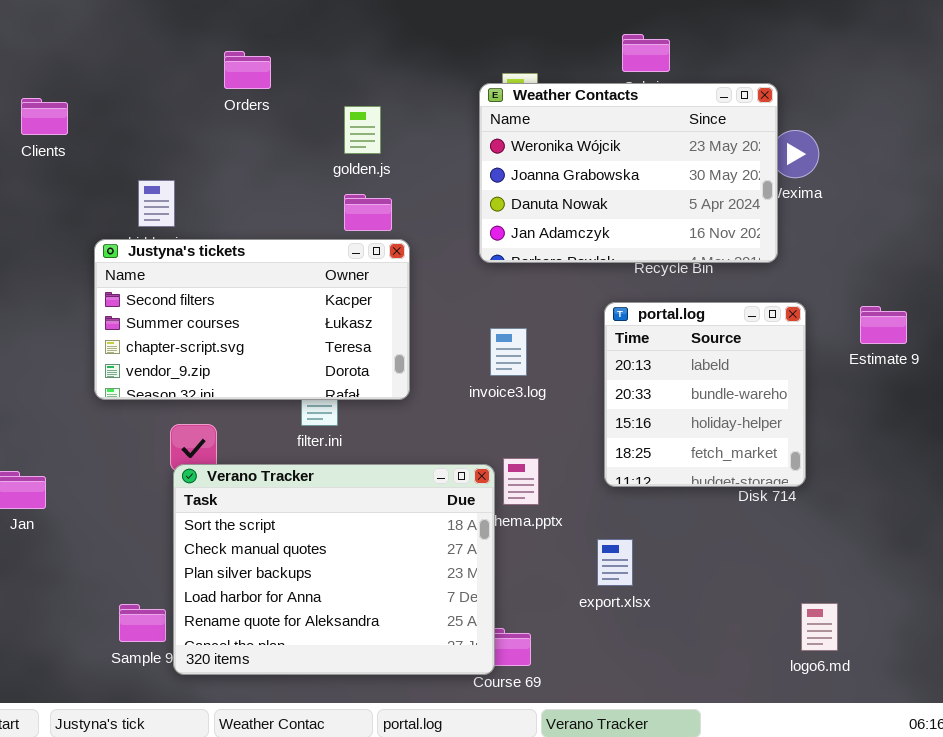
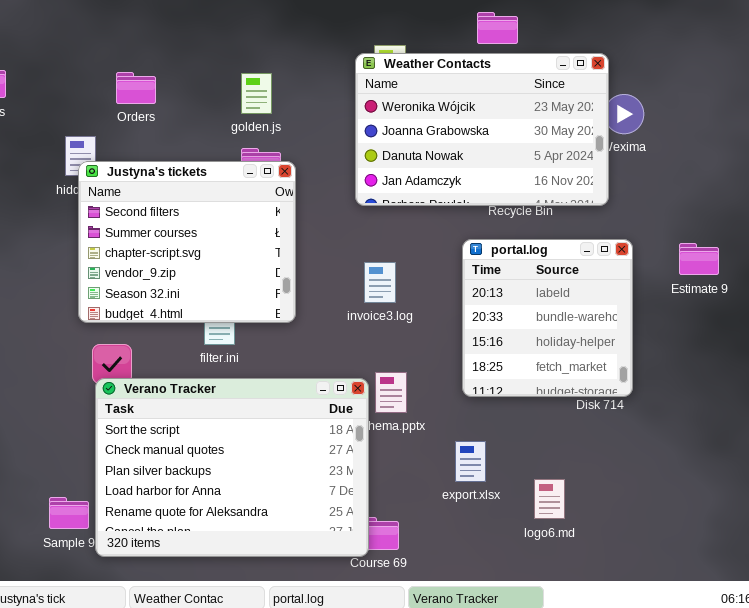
Orders: [224,51,271,89] -> [116,72,156,104], moved
Justyna's tickets: [94,239,410,400] -> [78,161,296,323], resized
logo6.md: [801,603,838,651] -> [534,479,565,519], moved

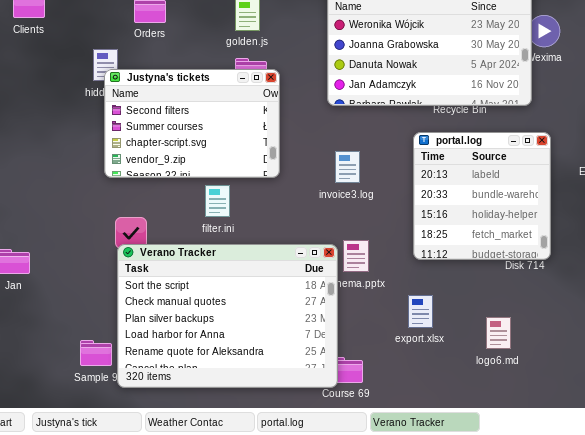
Justyna's tickets: [78,161,296,323] -> [104,69,280,178], resized
logo6.md: [534,479,565,519] -> [486,317,511,349], moved

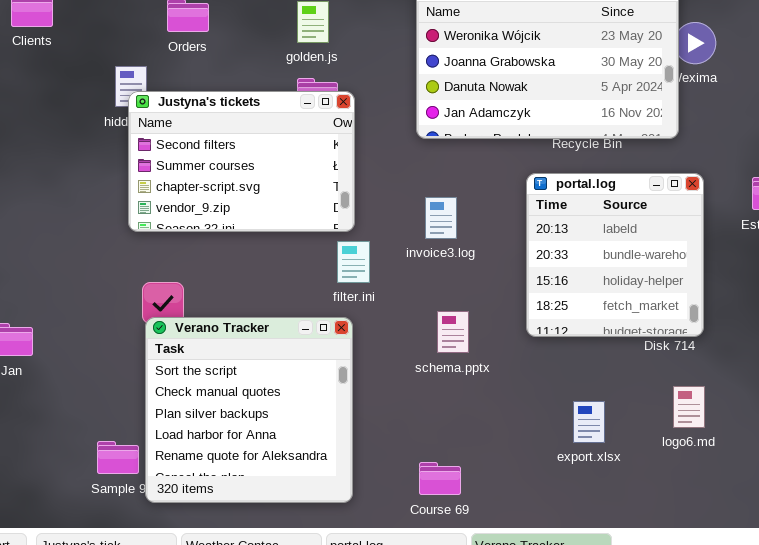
filter.ini: [205,185,230,217] -> [337,241,370,283], moved
Verano Tracker: [117,244,338,388] -> [145,317,353,503], resized
export.xlsx: [408,295,433,328] -> [573,401,605,443], moved
logo6.md: [486,317,511,349] -> [673,386,705,428], moved

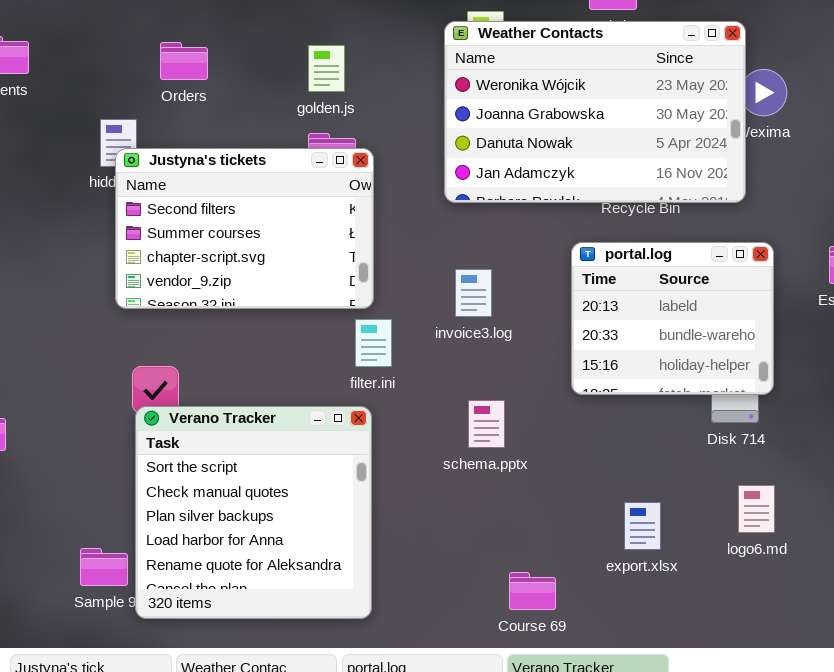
portal.log: [526,173,704,337] -> [571,242,774,395], resized
Course 69: [419,462,461,495] -> [509,572,556,610], moved

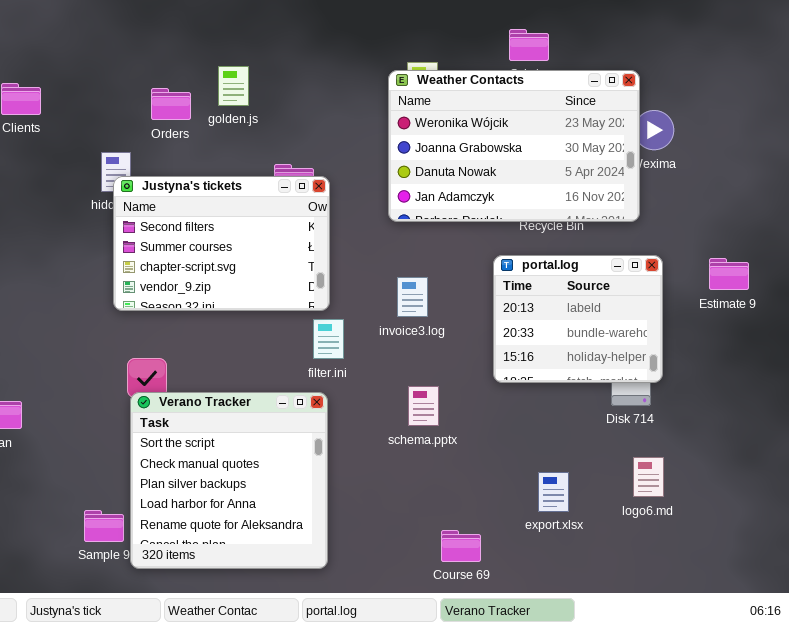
golden.js: [308,45,345,92] -> [218,66,249,106], moved

